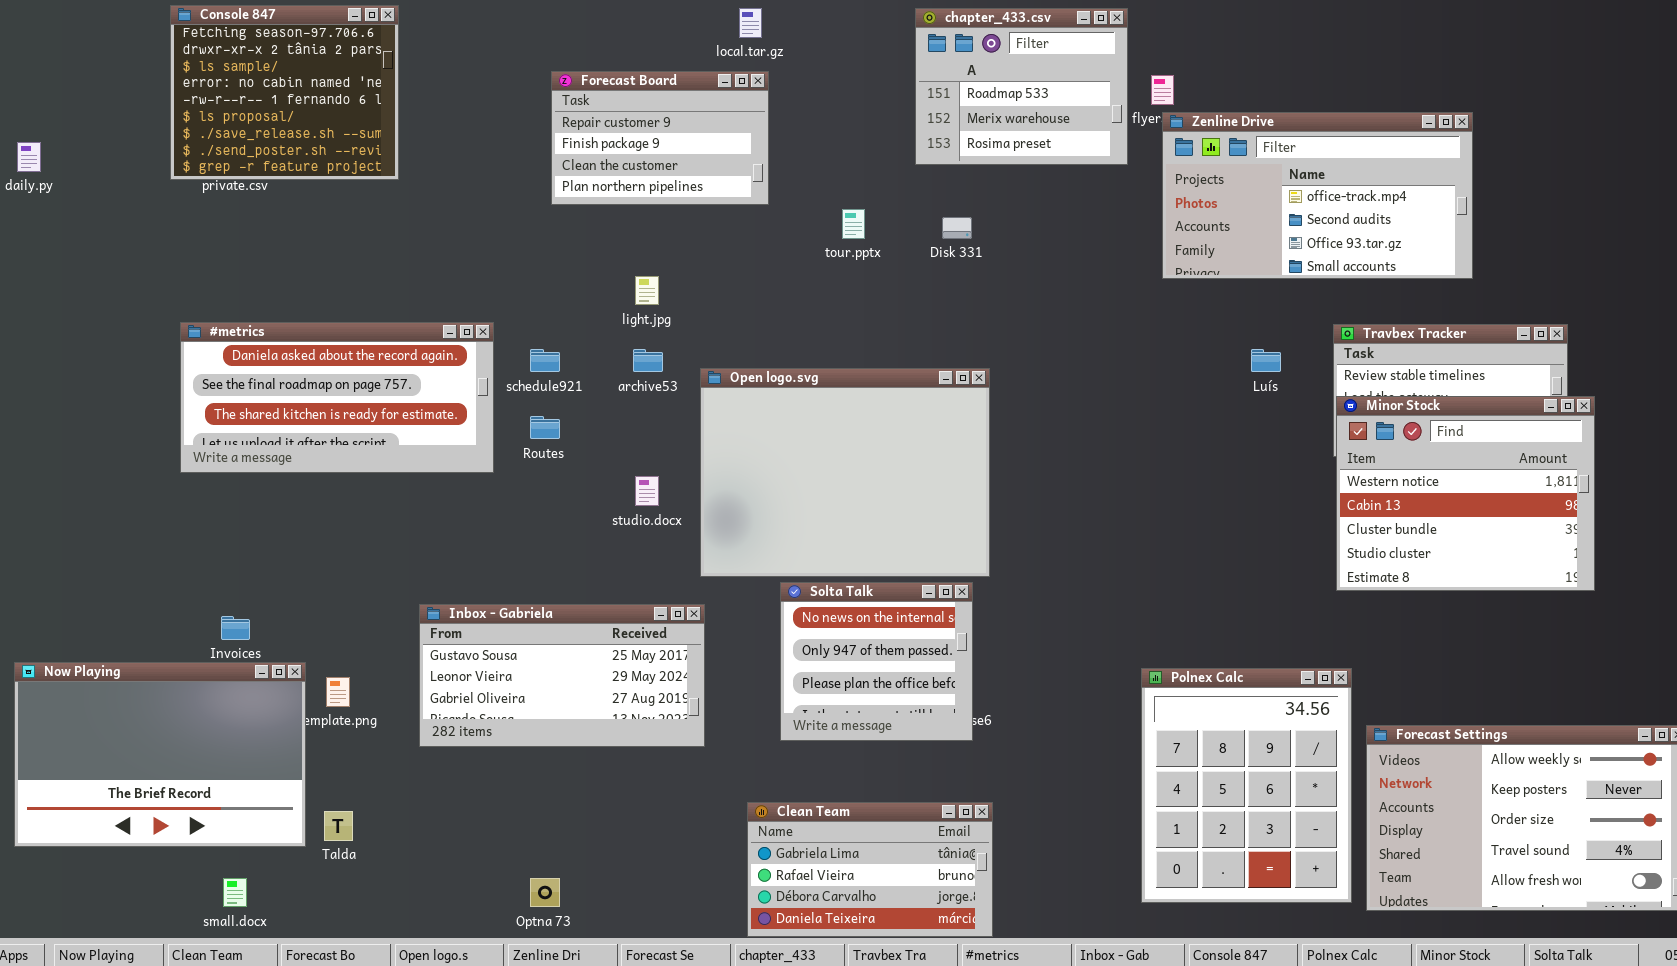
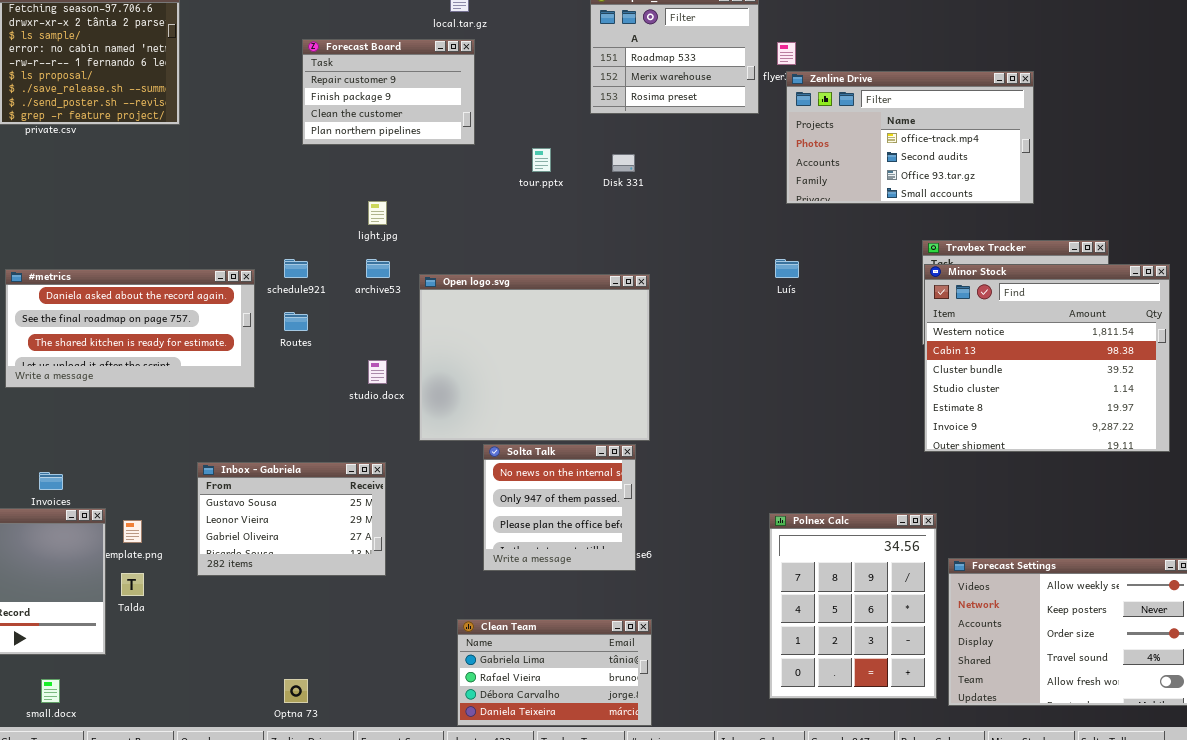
#metrics: [180,322,494,473] -> [5,269,255,388], moved
Luís: [1251,349,1281,372] -> [775,259,799,278], moved
Minor Stock: [1336,396,1595,591] -> [924,264,1170,452], resized
Inbox - Gabriela: [419,604,705,747] -> [197,462,386,576], resized
Talda: [324,811,353,841] -> [121,573,144,596], moved

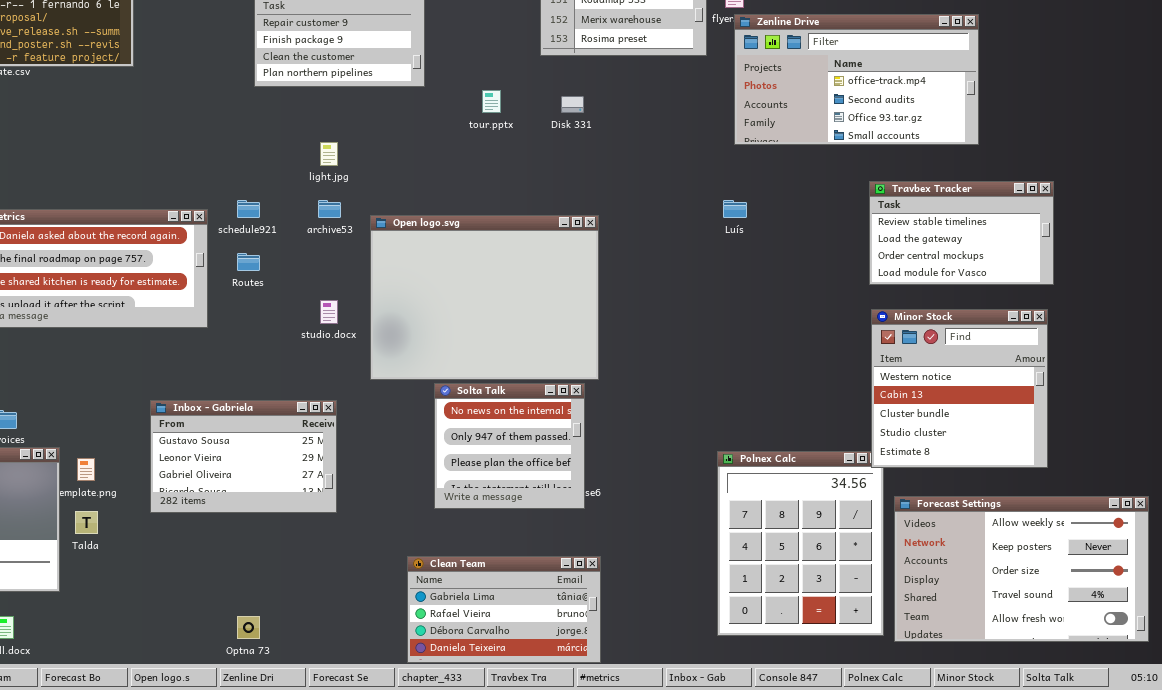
Minor Stock: [924,264,1170,452] -> [871,309,1048,468], moved, resized

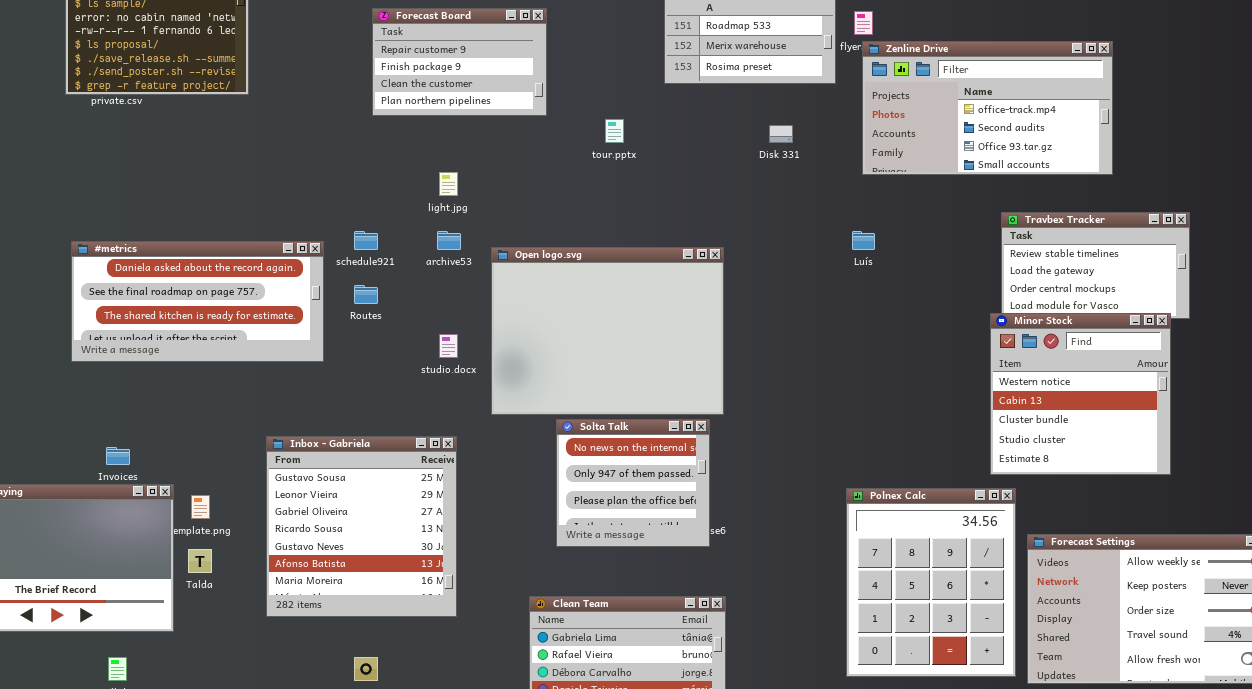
Disk 331: [561,96,584,113] -> [769,125,793,143], moved
Minor Stock: [871,309,1048,468] -> [990,313,1171,475], moved
Inbox - Gabriela: [150,400,337,513] -> [266,436,457,617], resized

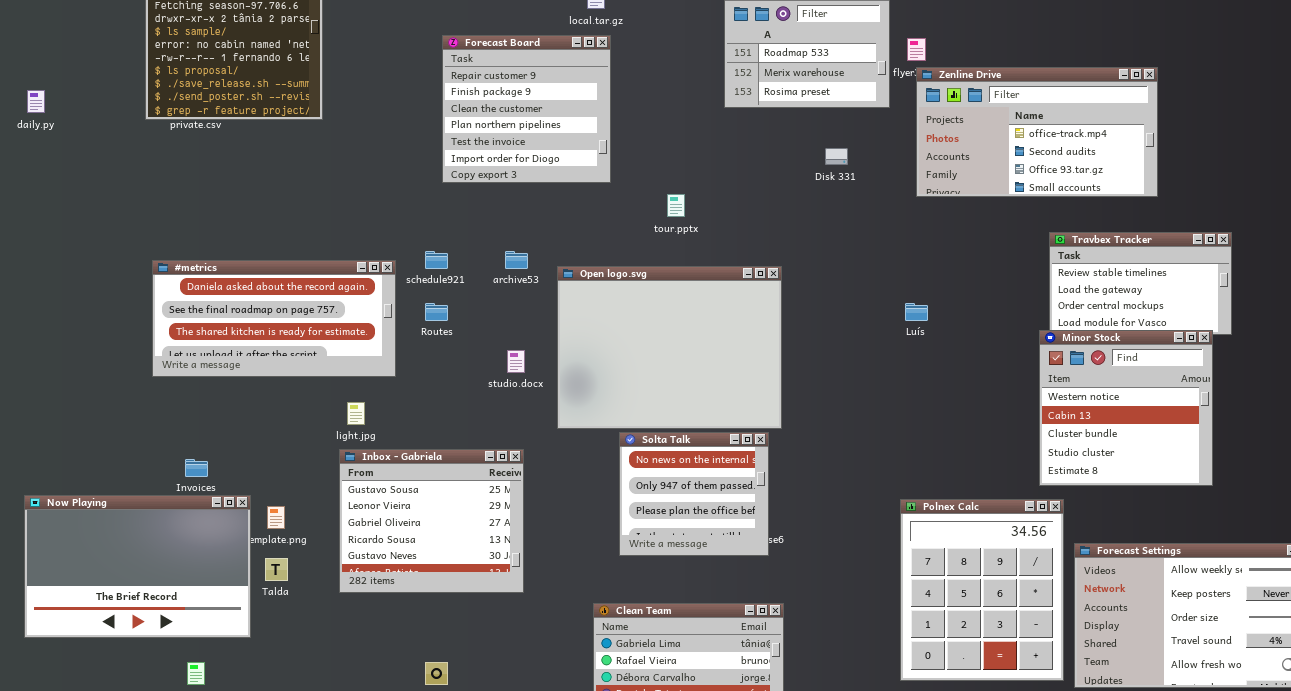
Forecast Board: [372,8,547,116] -> [442,35,611,183], resized
tour.pptx: [605,119,624,143] -> [667,194,685,217], moved
light.jpg: [439,172,458,196] -> [347,402,365,425], moved
Luís: [852,231,875,250] -> [905,303,928,321], moved
Inbox - Gabriela: [266,436,457,617] -> [339,449,524,593], resized

